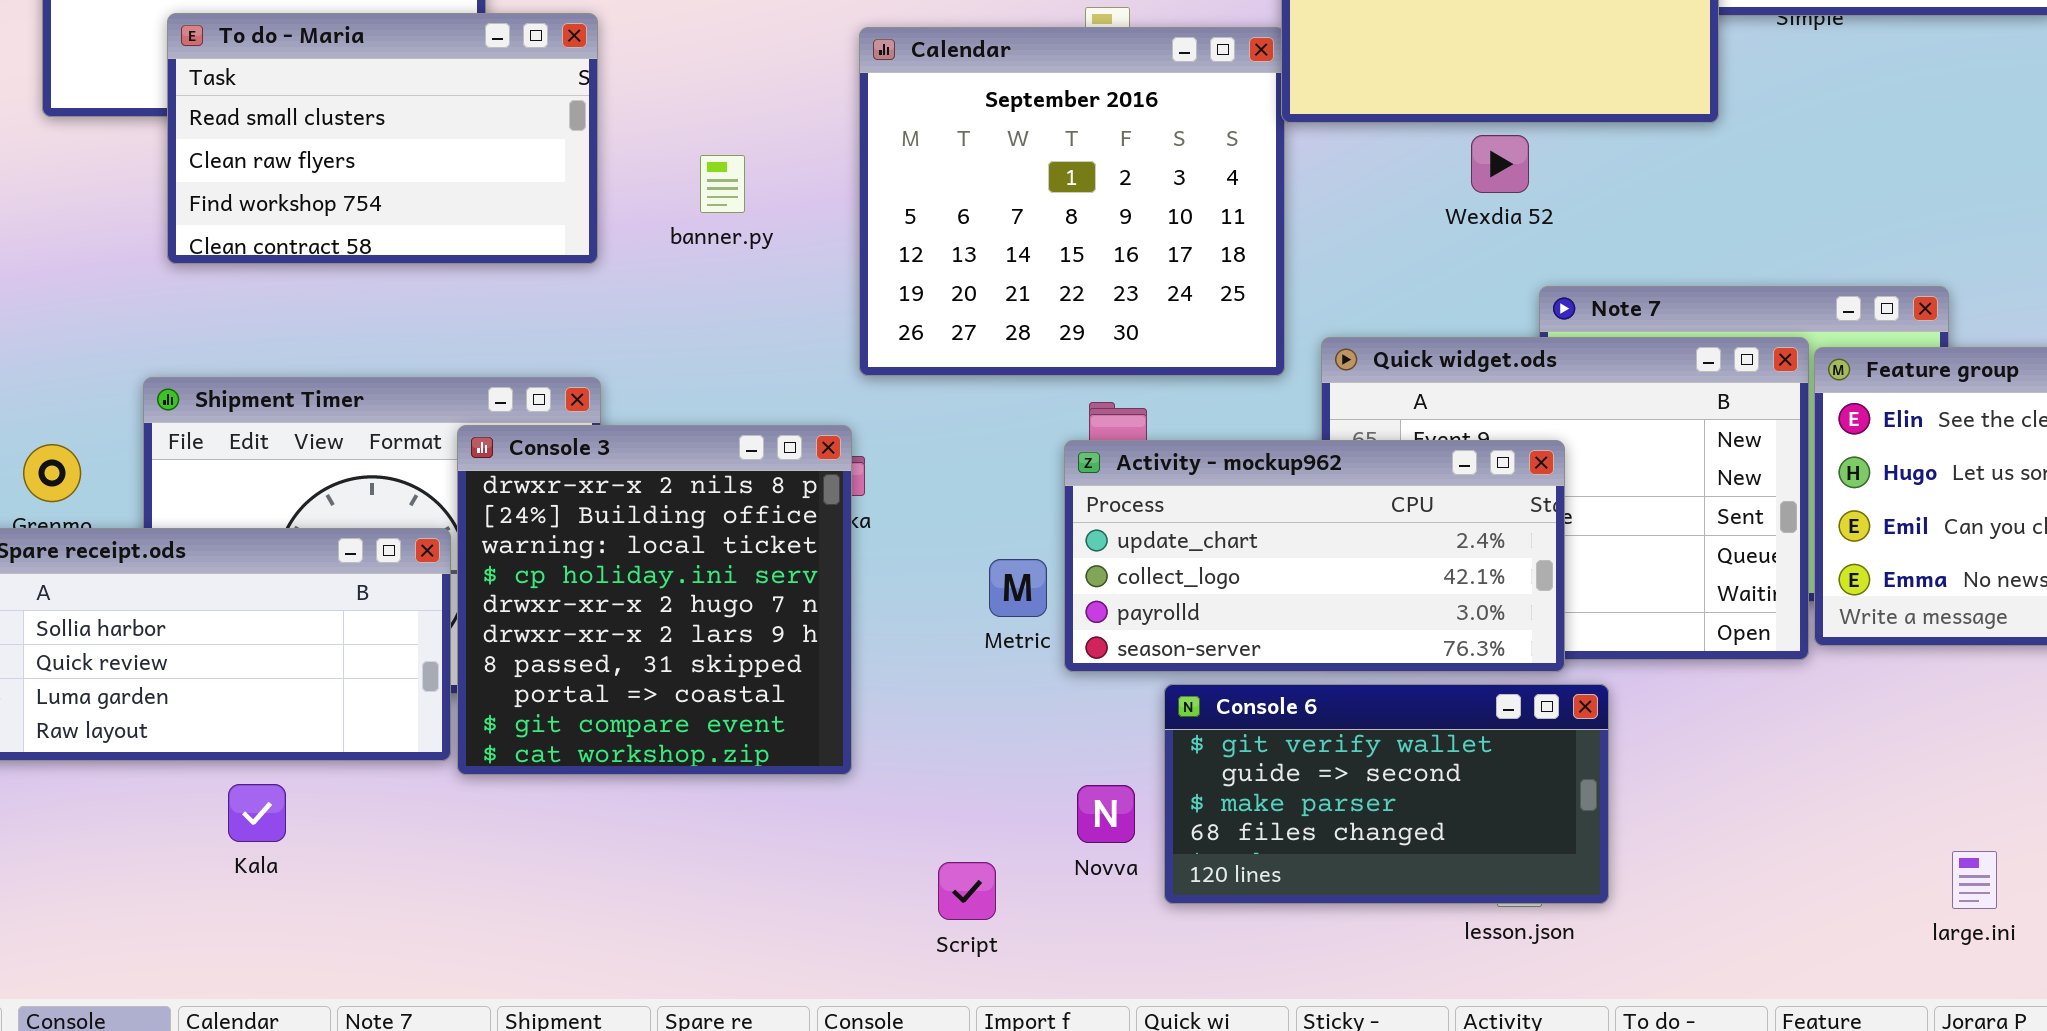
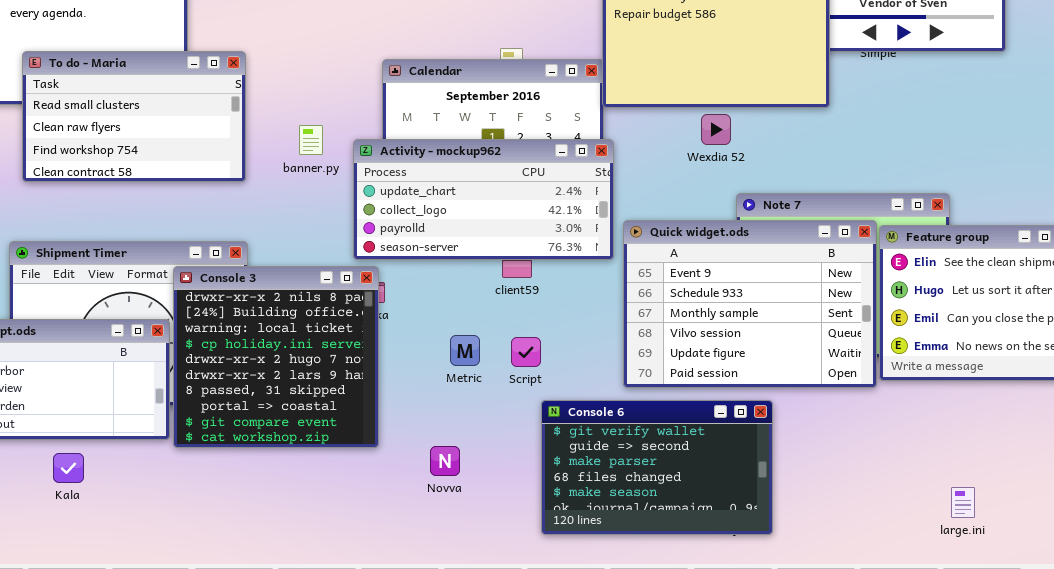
Activity - mockup962: [1064,440,1565,672] -> [353,139,614,260], moved
Console 6: [1164,684,1609,904] -> [541,400,773,535], resized
Novva: [1077,785,1135,843] -> [430,446,460,476], moved
Script: [938,862,996,920] -> [511,337,541,367], moved

